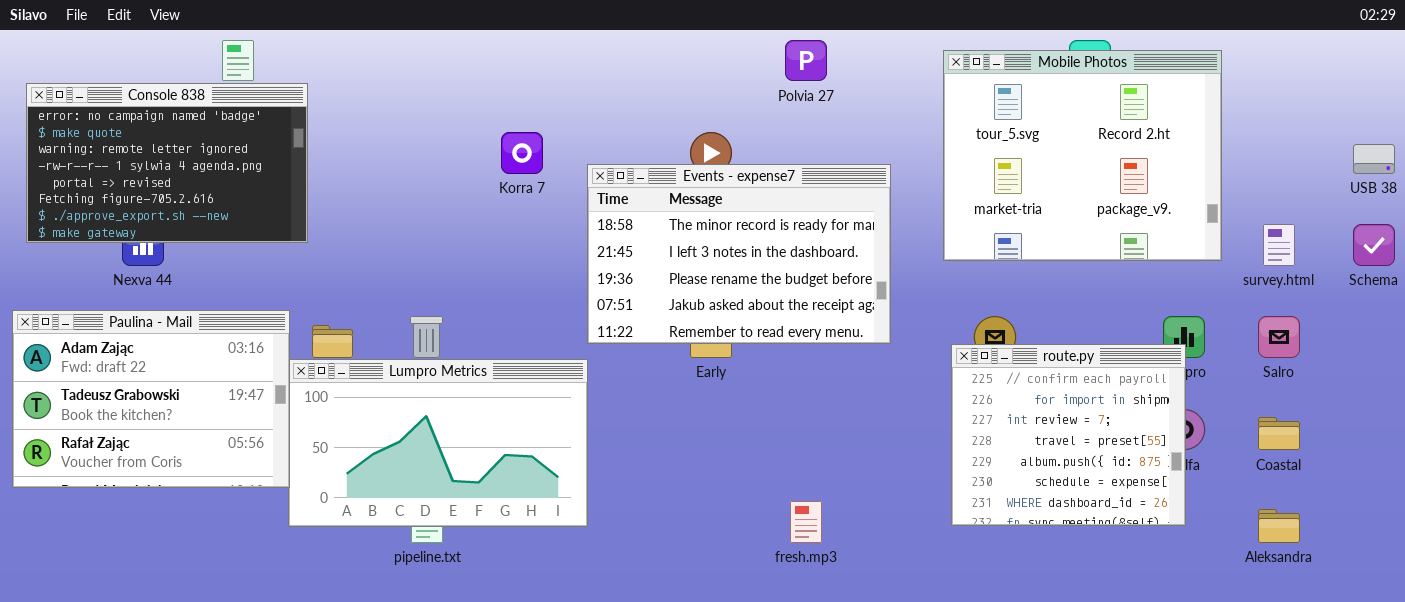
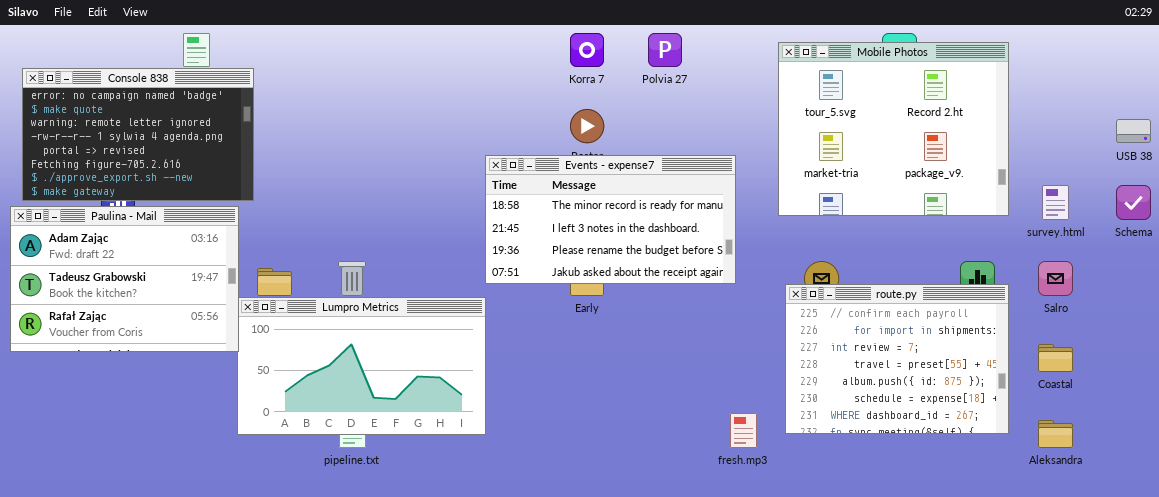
Korra 7: [501,132,543,174] -> [570,33,604,67], moved
Events - expense7: [587,164,891,344] -> [485,155,736,284], resized
Paulina - Mail: [12,310,290,488] -> [10,206,239,352], moved
route.py: [951,344,1186,526] -> [785,284,1009,434], resized
fresh.mp3: [790,501,822,543] -> [730,413,757,448], moved

